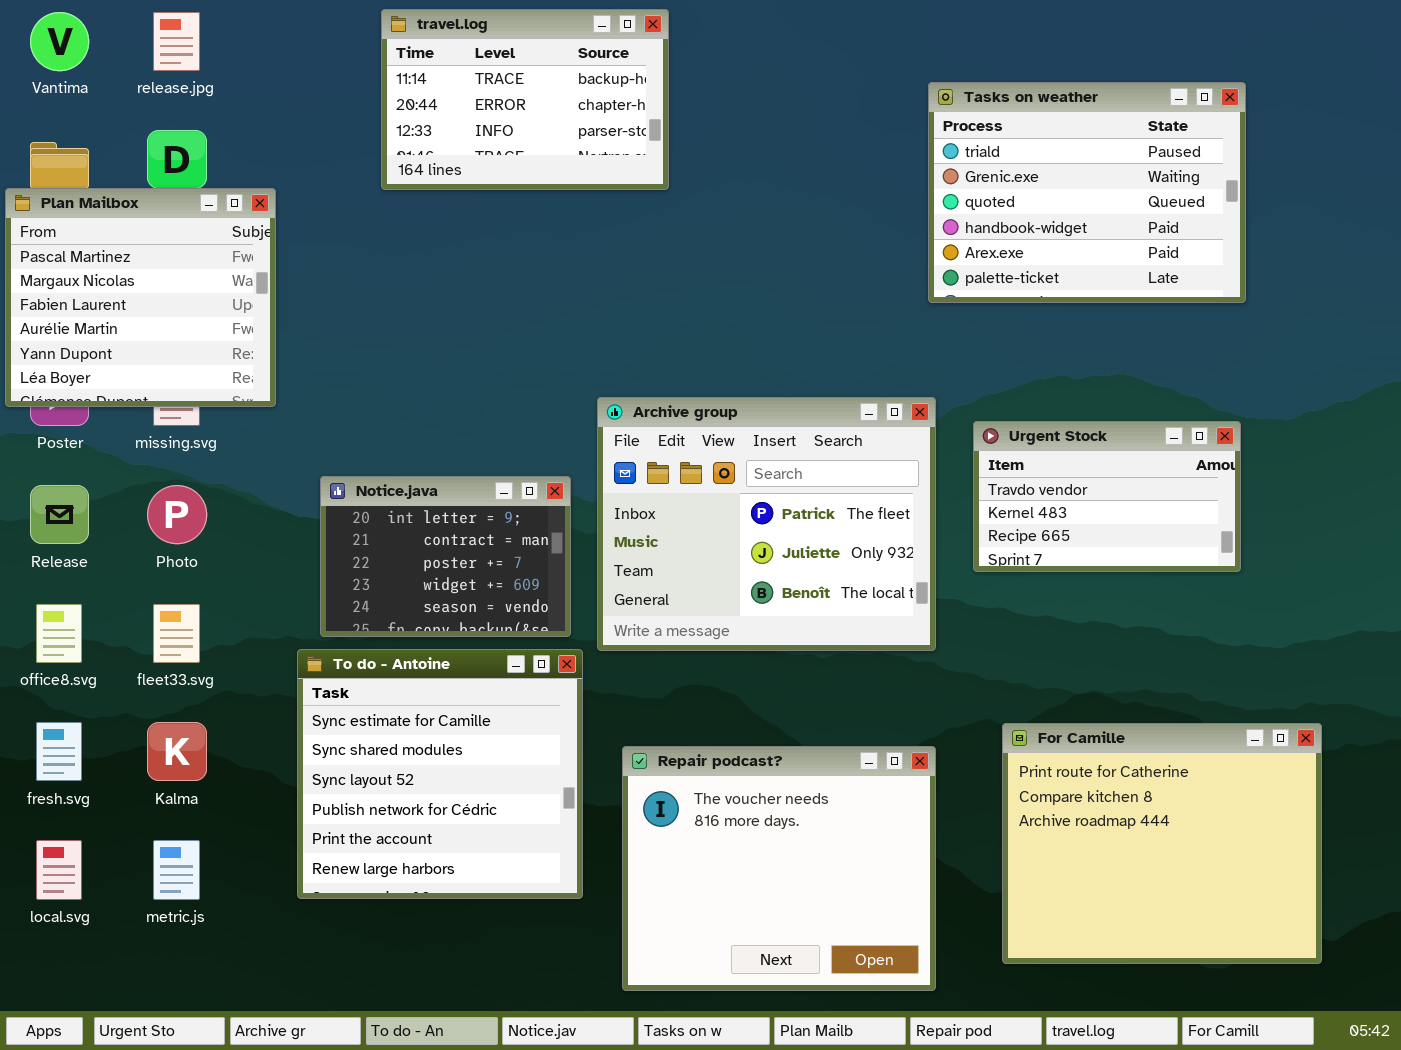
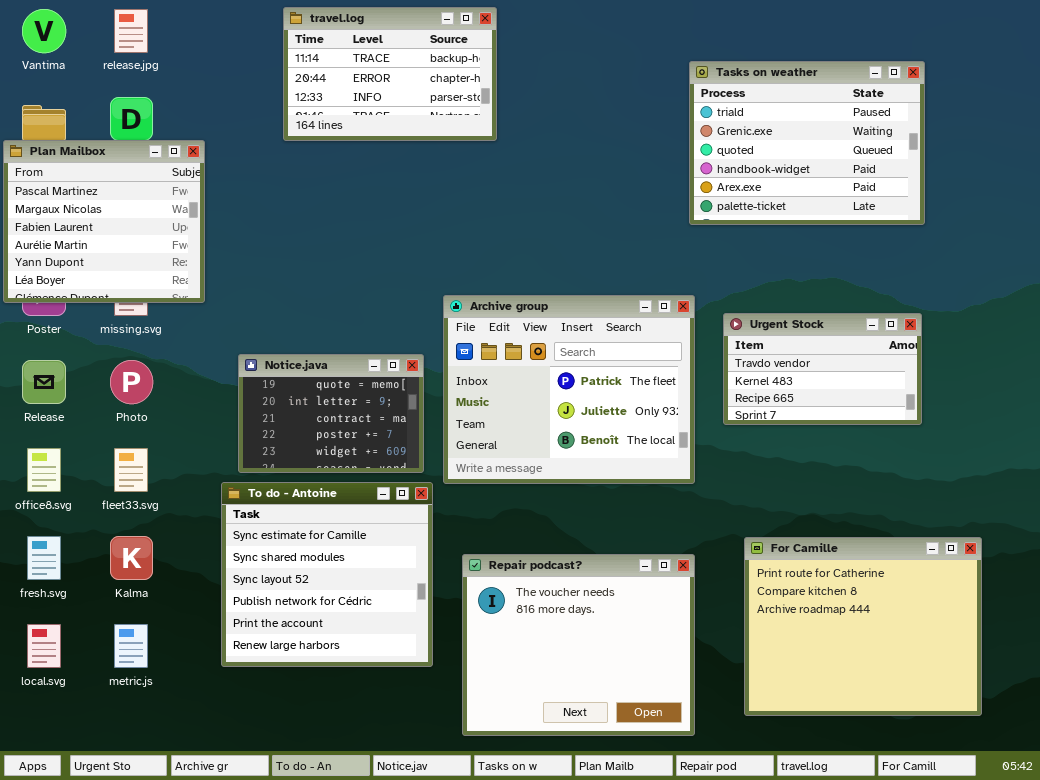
Notice.java: [320,476,571,637] -> [238,354,424,473], scrolled up 1 row

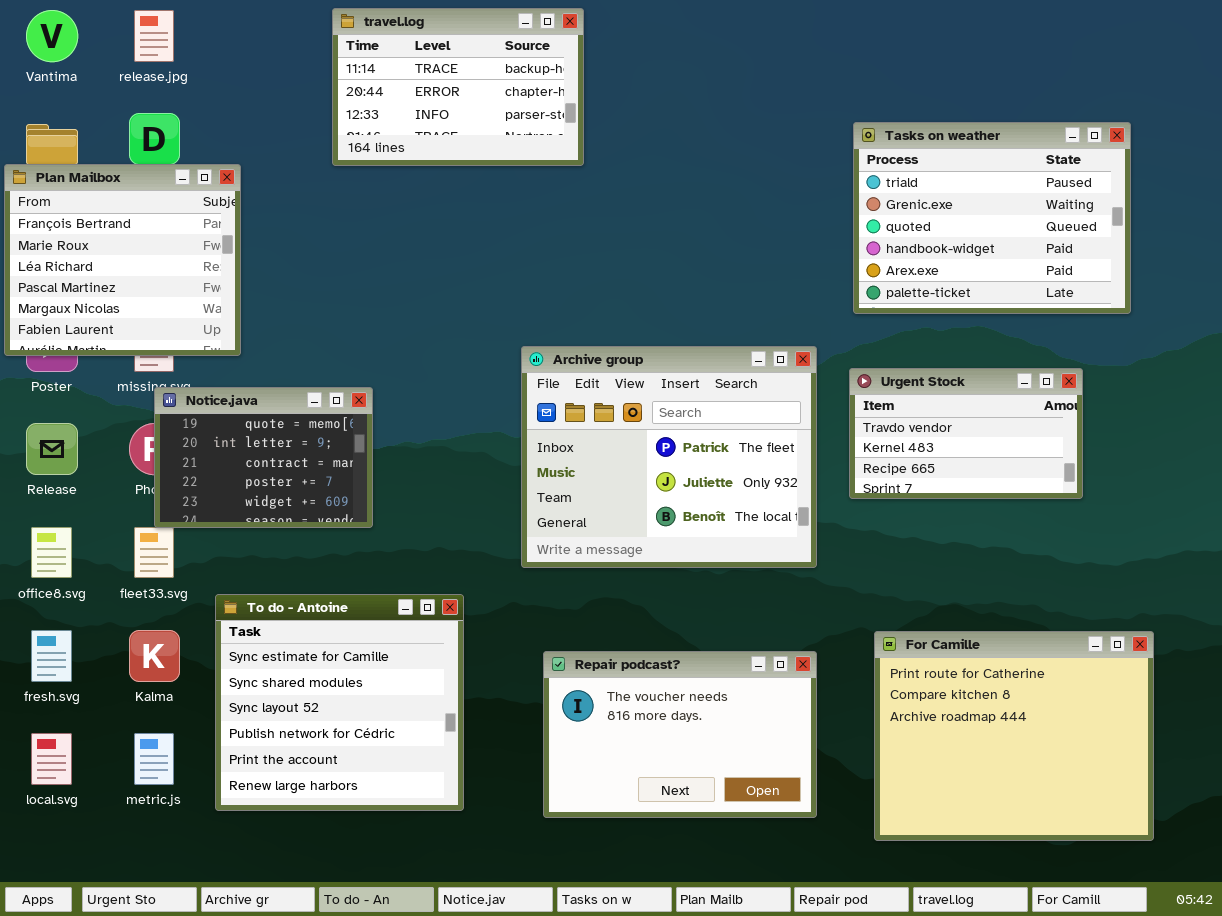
Tasks on weather: [689,61,925,225] -> [853,122,1131,314], moved
Plan Mailbox: [3,140,205,303] -> [4,164,241,356], scrolled up 3 rows
Notice.java: [238,354,424,473] -> [154,387,373,528], moved
To do - Antoine: [221,482,433,667] -> [215,594,464,811], moved
Repair podcast?: [462,554,695,736] -> [543,651,817,818], resized

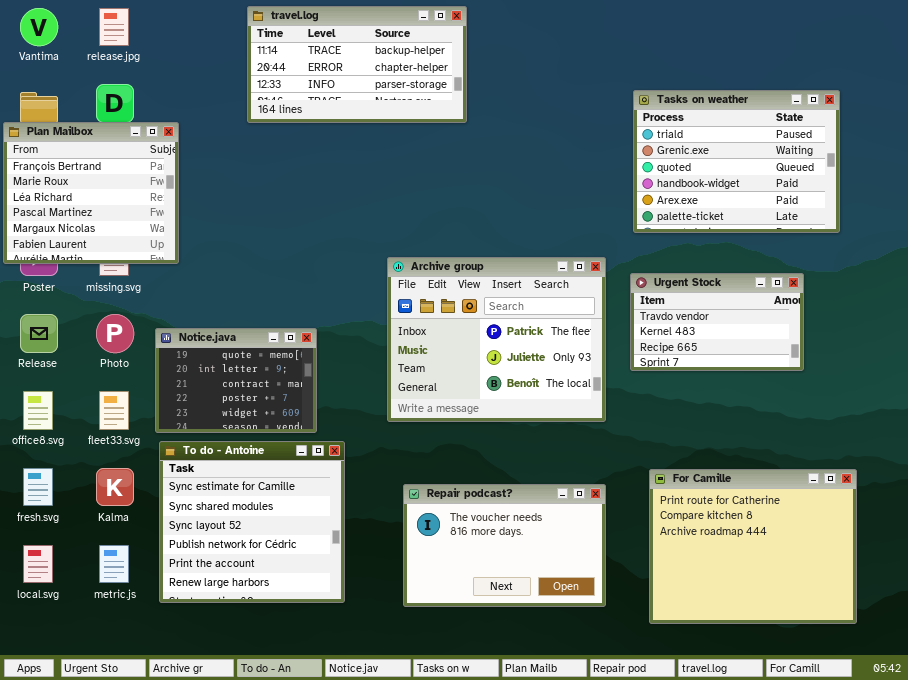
travel.log: [332,8,584,166] -> [247,6,467,123], resized
Notice.java: [154,387,373,528] -> [155,328,317,433], moved

